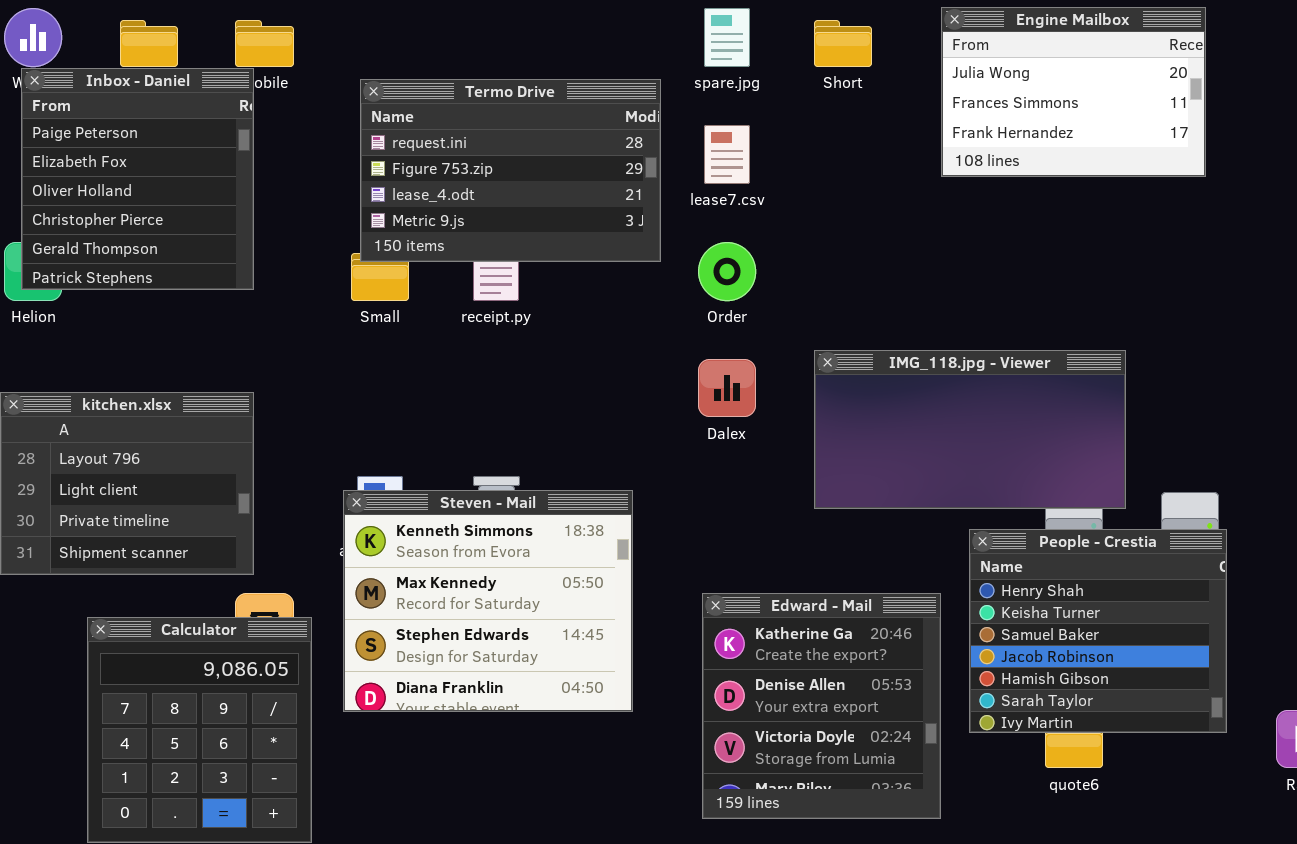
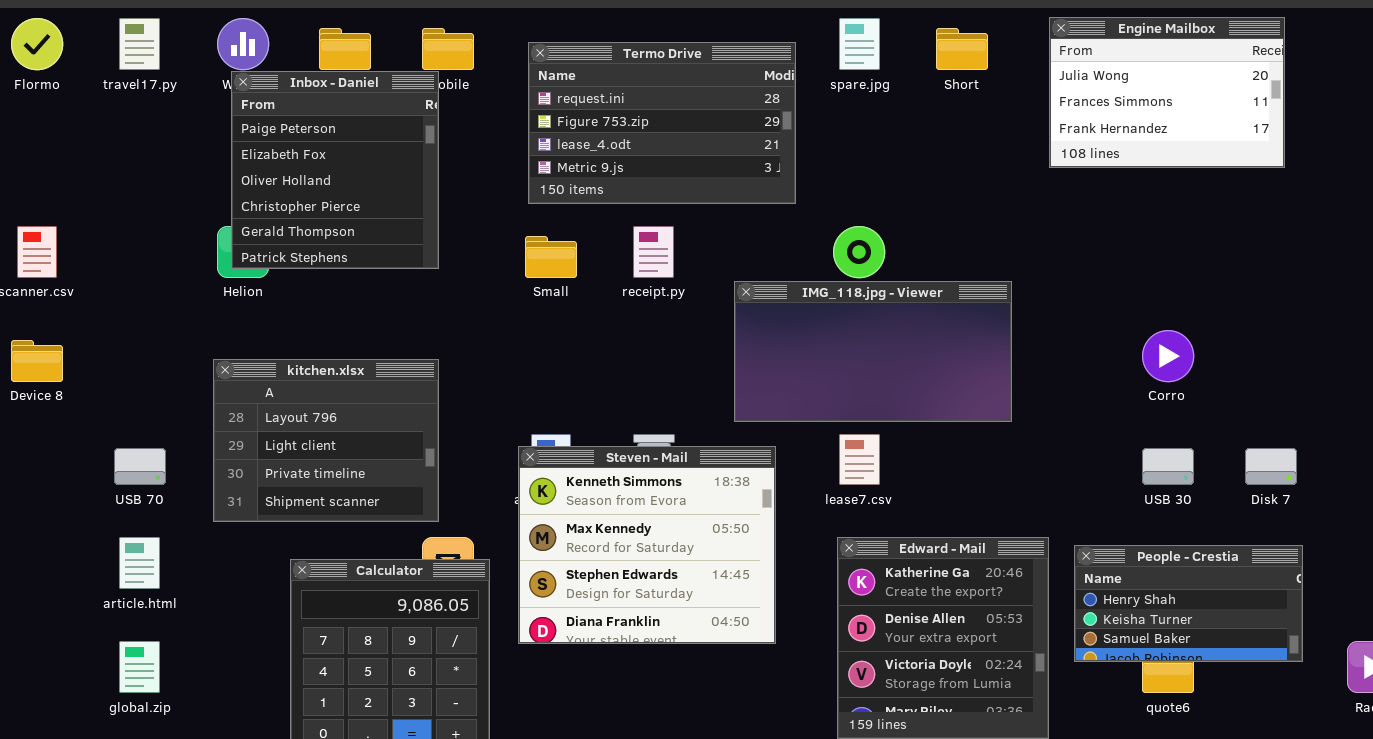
Termo Drive: [360,79,661,262] -> [528,42,796,204], moved
lease7.csv: [704,125,750,184] -> [839,434,880,485], moved
IMG_118.jpg - Viewer: [814,350,1126,509] -> [734,281,1012,422], moved
People - Crestia: [969,529,1227,733] -> [1074,545,1303,662], resized

